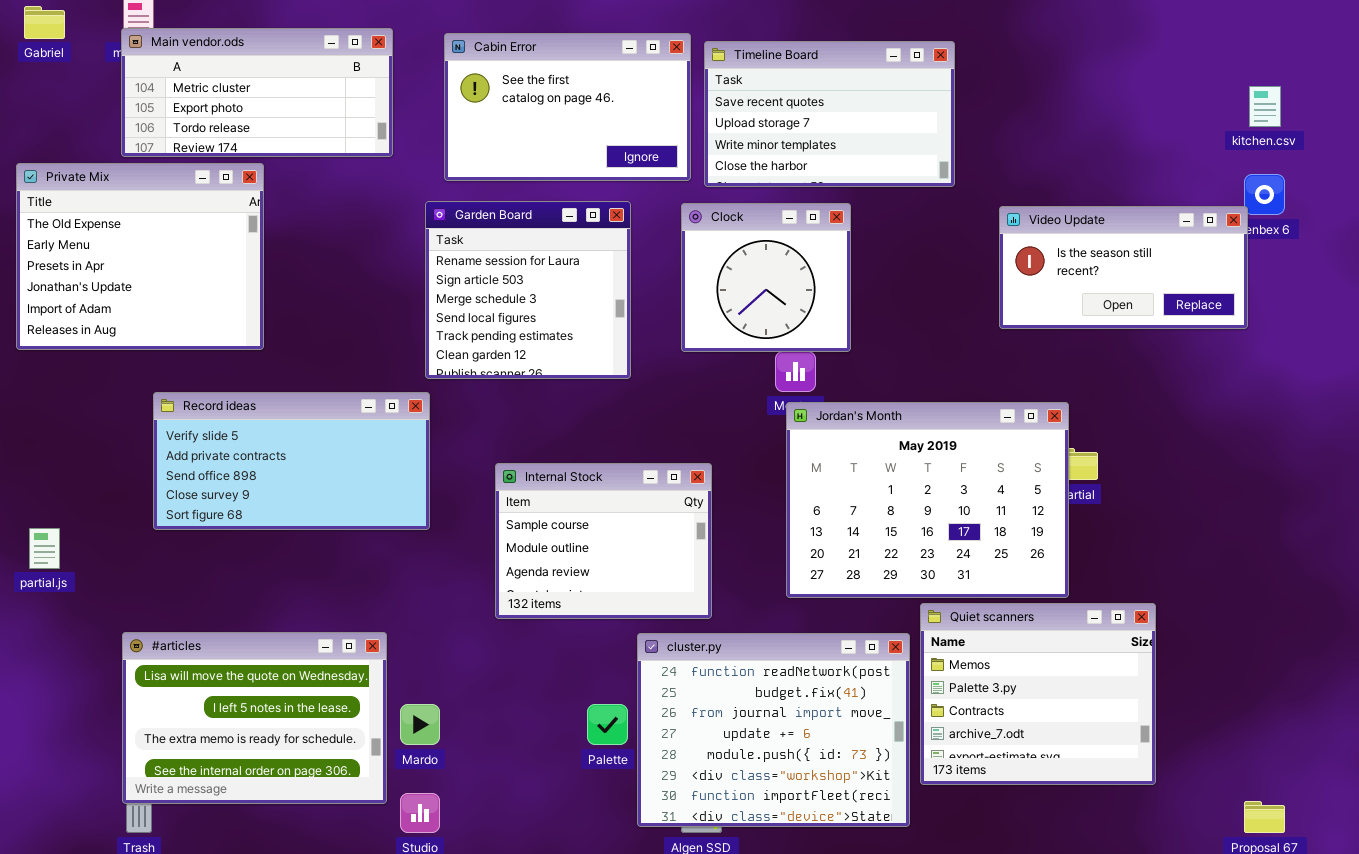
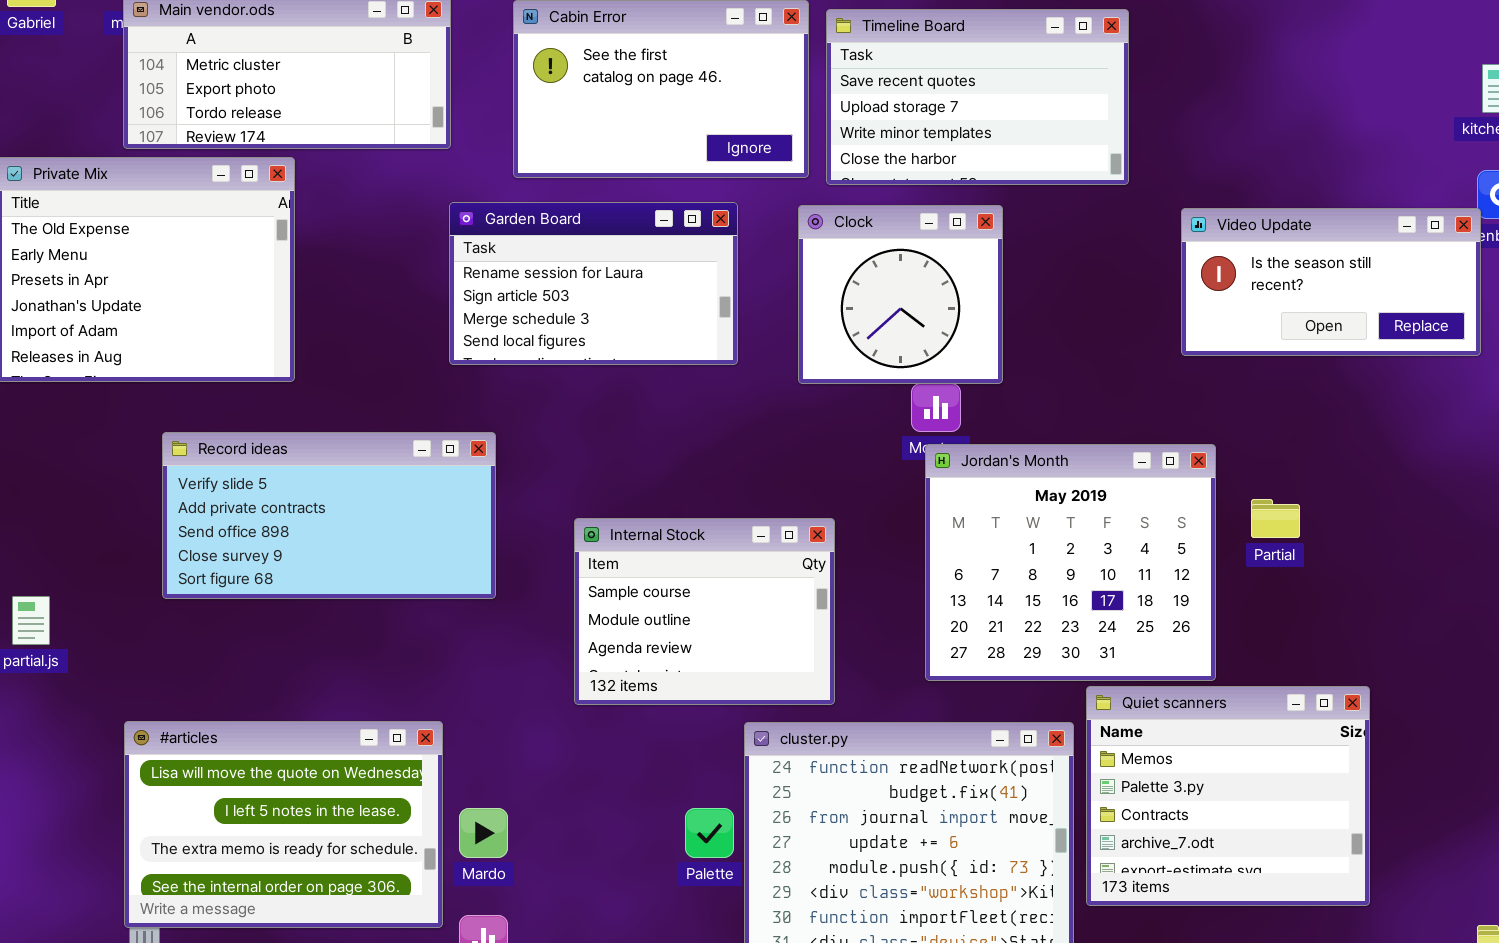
Garden Board: [425,201,631,379] -> [449,202,738,365], resized
Jordan's Month: [786,402,1069,598] -> [925,444,1216,681], resized

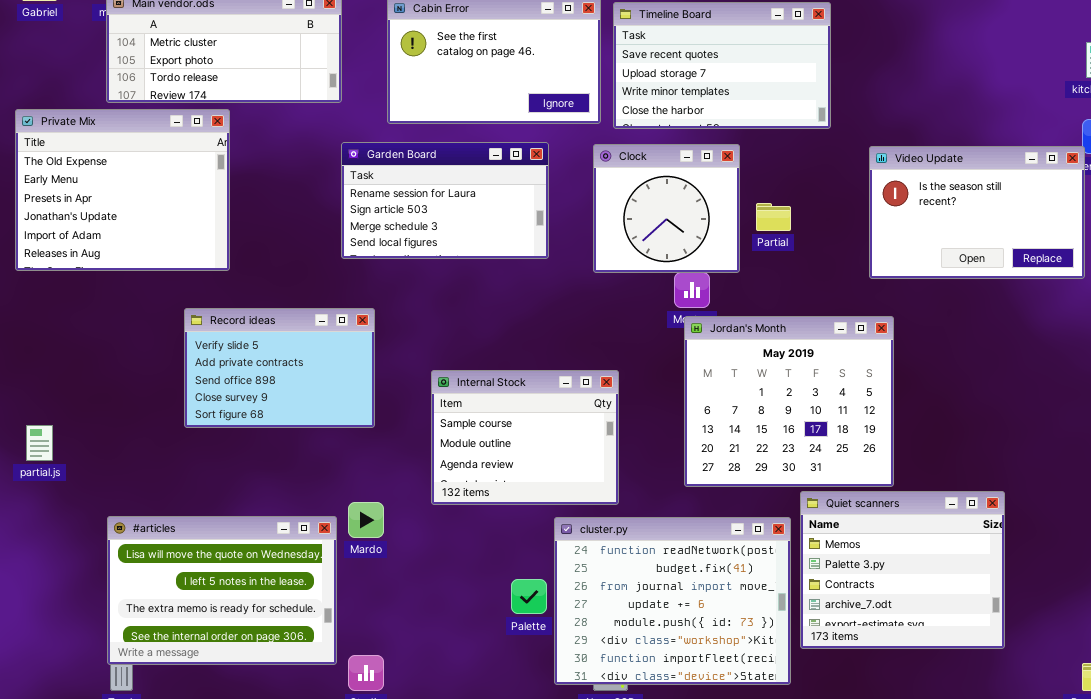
Video Update: [1181,208,1481,356] -> [869,146,1085,279], resized
Record ideas: [162,432,496,599] -> [184,308,375,428], resized
Partial: [1251,499,1300,538] -> [756,203,791,231], moved
Mardo: [459,808,508,858] -> [348,502,384,538], moved

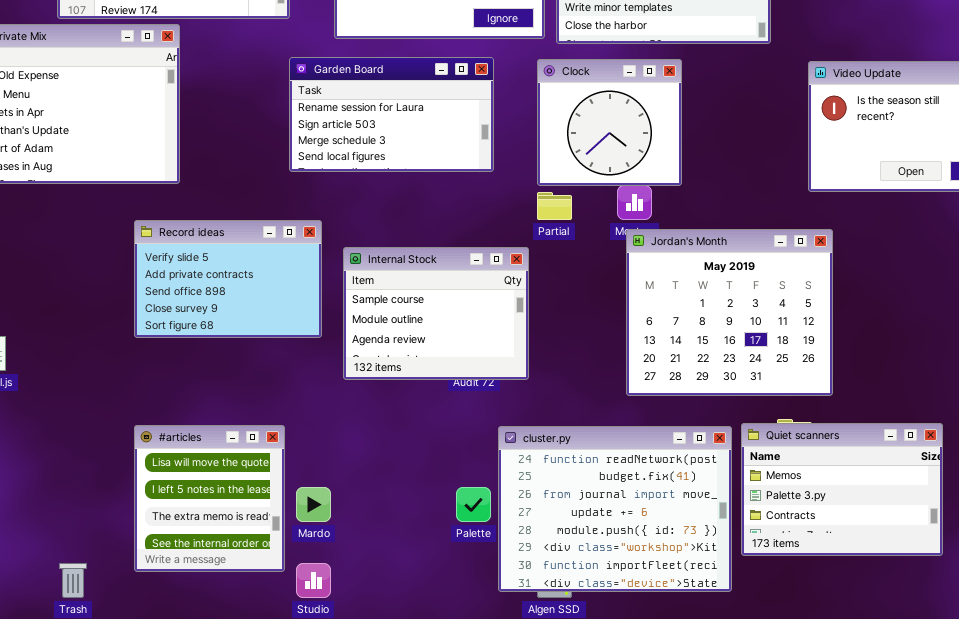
Partial: [756,203,791,231] -> [537,192,572,220], moved
Internal Stock: [431,370,619,505] -> [343,247,529,380], moved
Quiet scanners: [800,491,1005,649] -> [741,423,943,556], resized
Mardo: [348,502,384,538] -> [296,487,331,522], moved
#articles: [107,516,337,665] -> [134,425,285,572], resized

